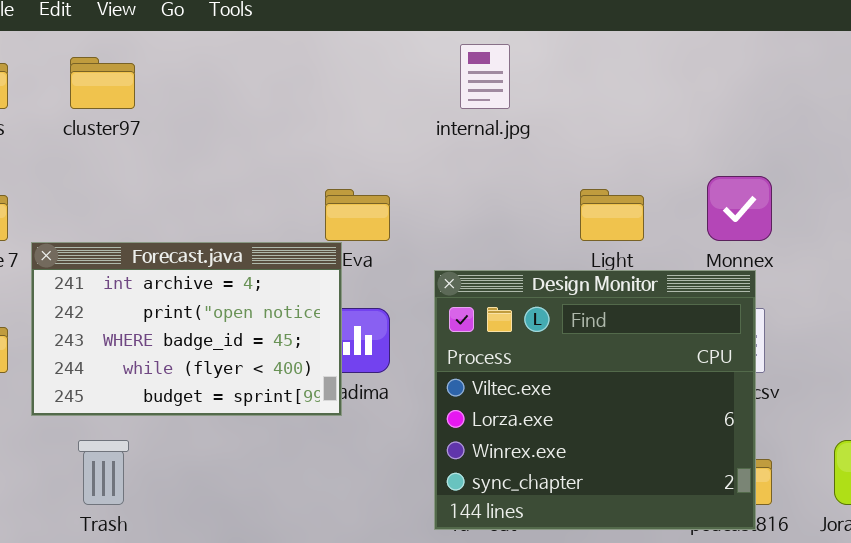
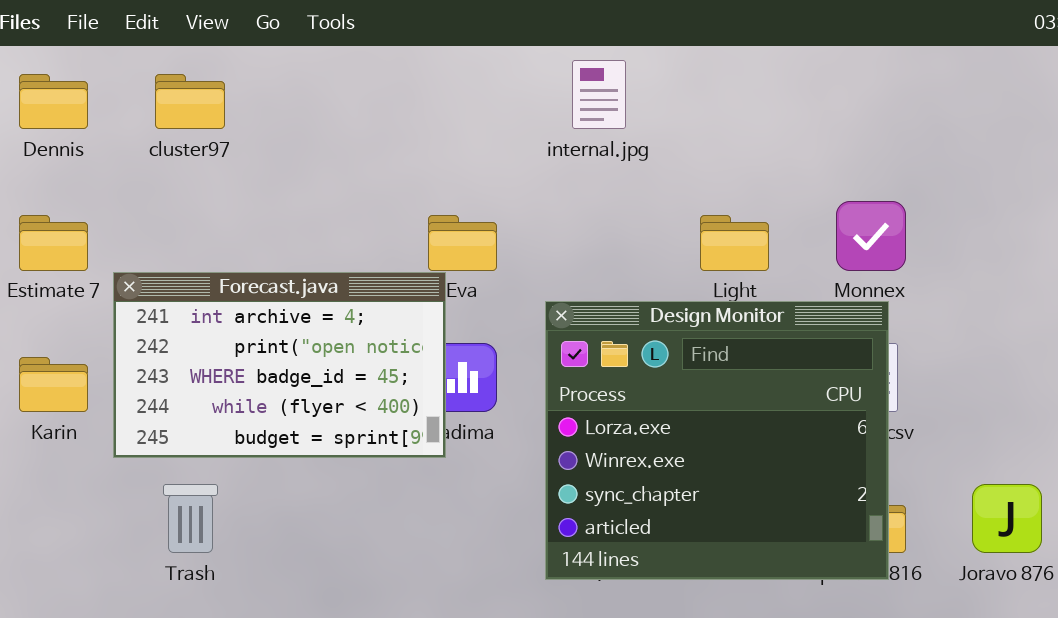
Design Monitor: [434,270,756,530] -> [545,301,889,580], scrolled down 1 row

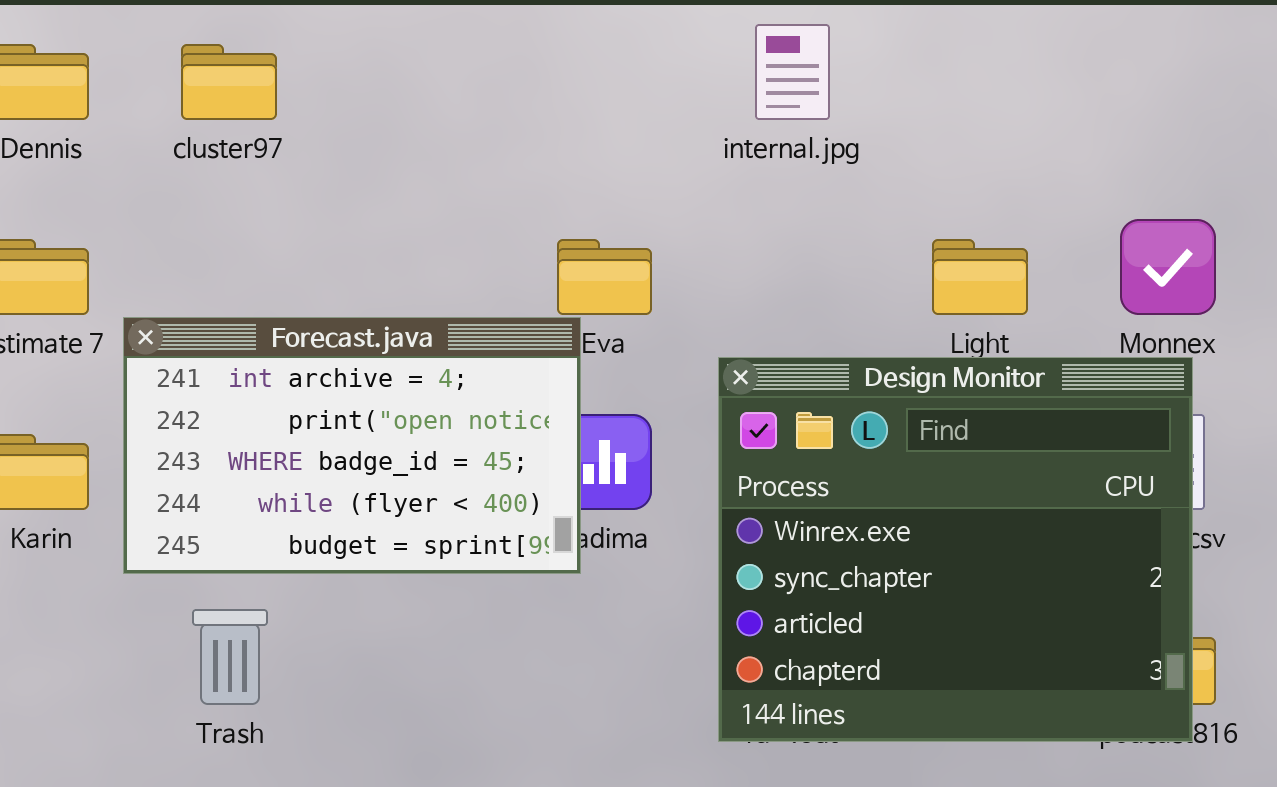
Design Monitor: [545,301,889,580] -> [718,357,1193,742], scrolled down 1 row

